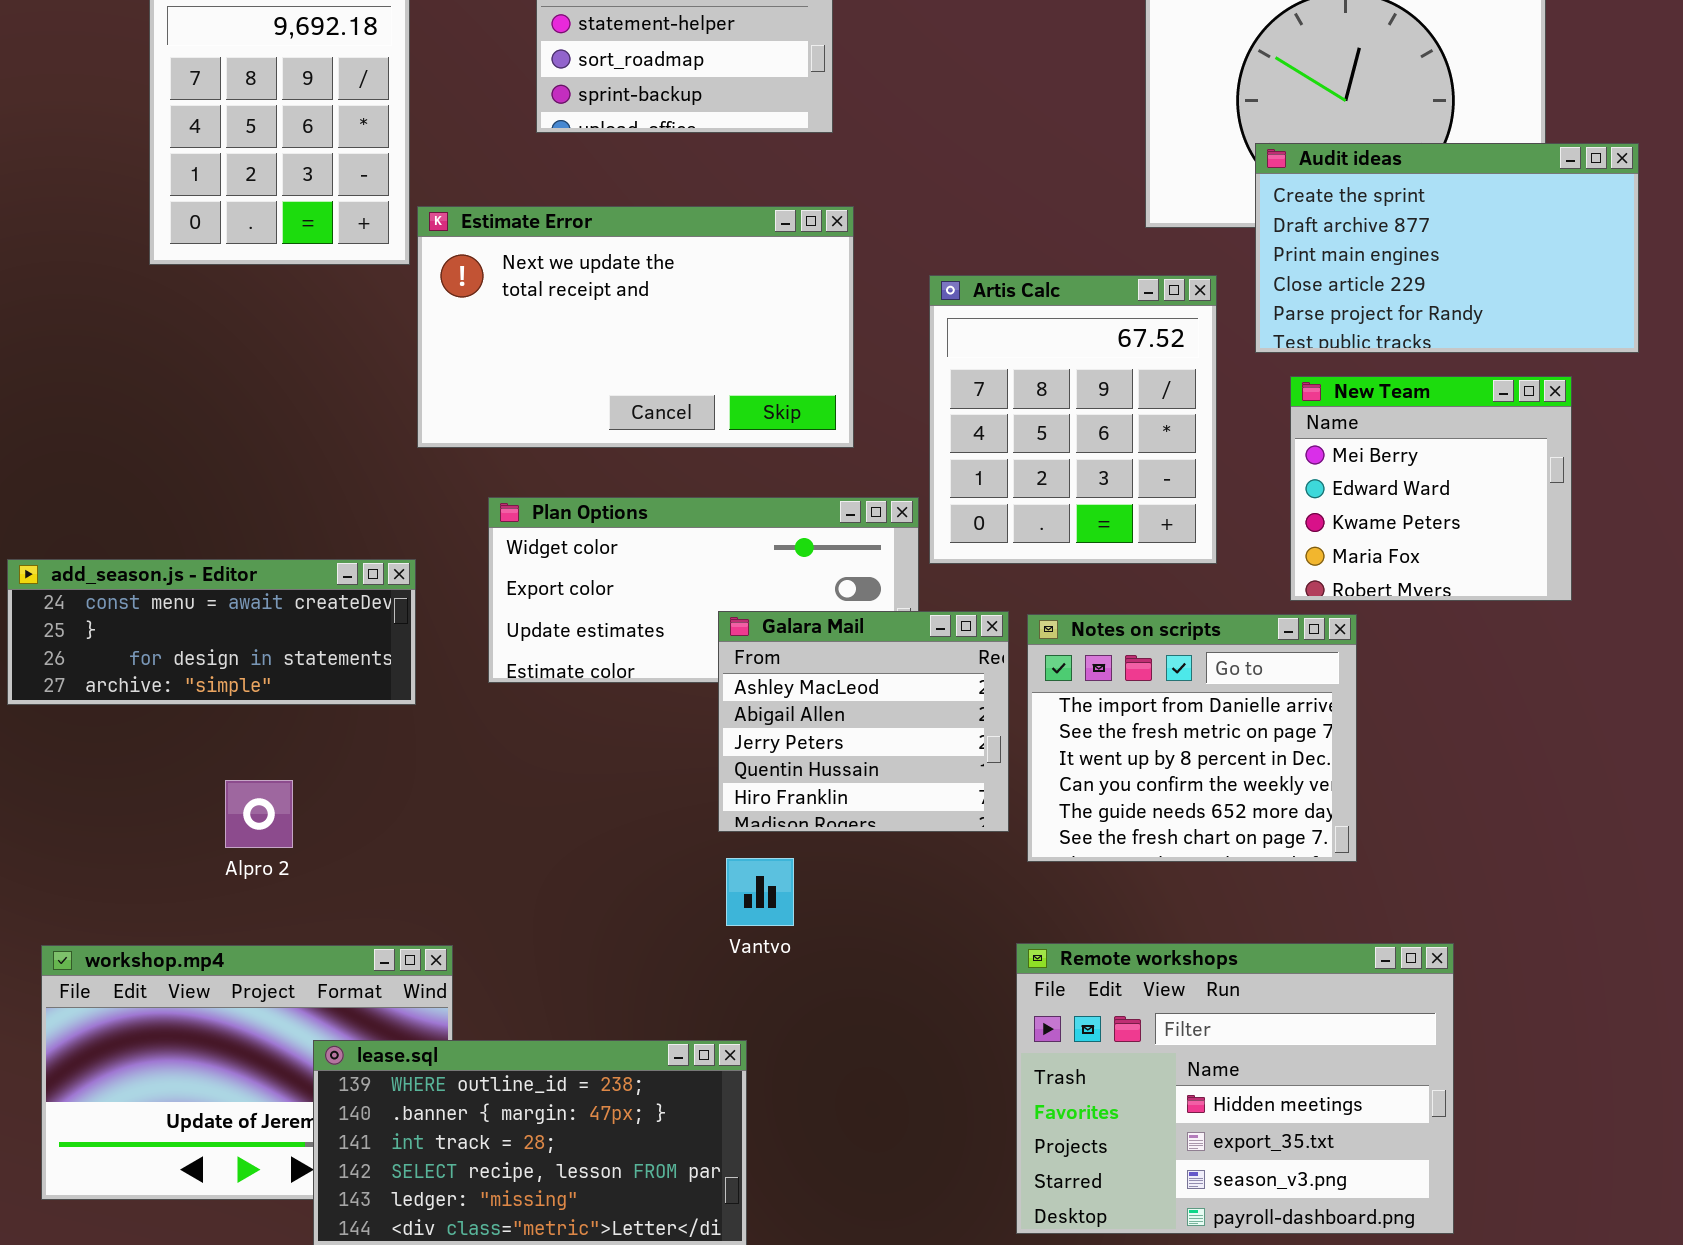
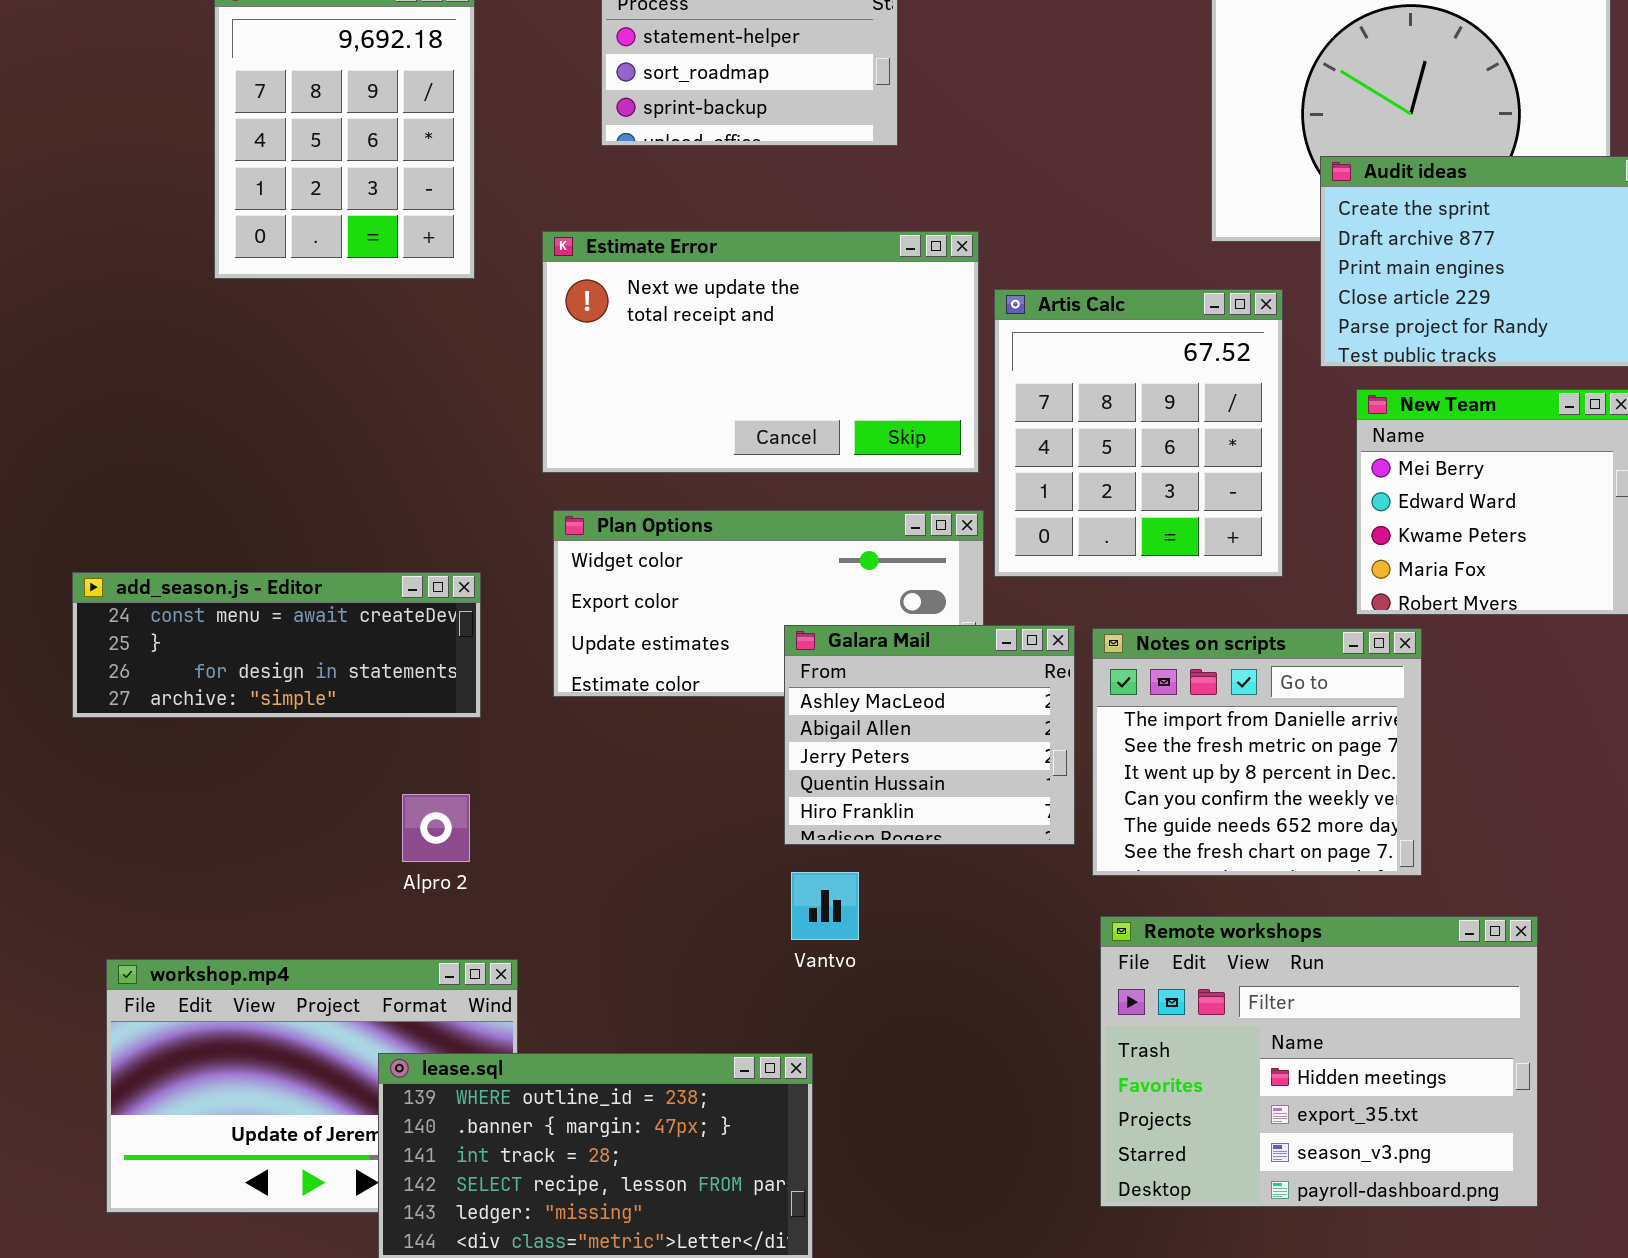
Estimate Error: [417,206,854,448] -> [542,231,979,473], moved
Alpro 2: [225,780,293,848] -> [402,794,470,862], moved
Remote workshops: [1016,943,1454,1234] -> [1100,916,1538,1207], moved

